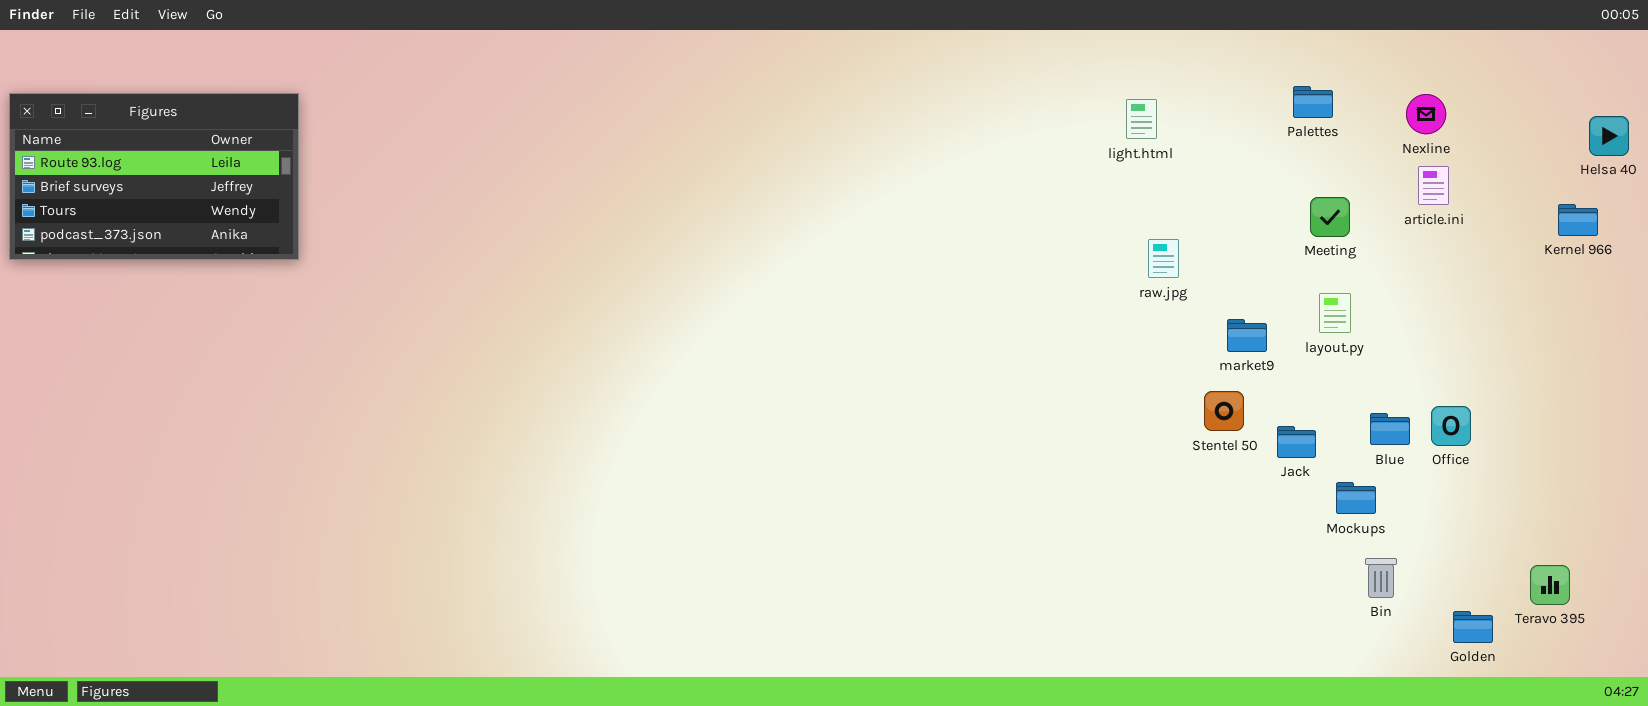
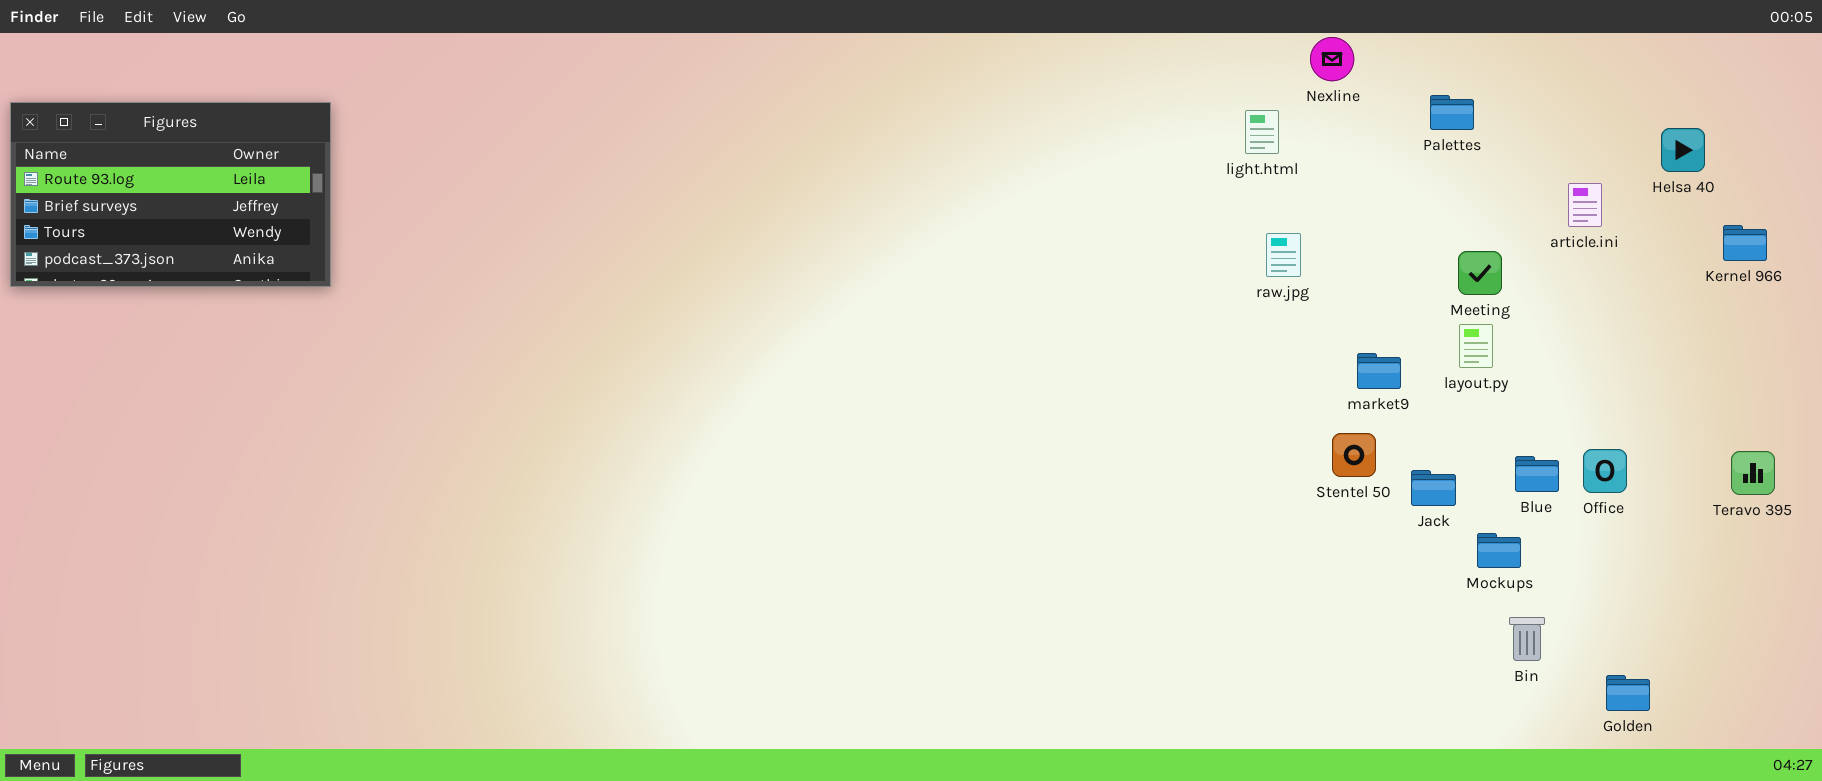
Nexline: [1406,94,1446,134] -> [1310,37,1354,81], moved
Helsa 40: [1589,116,1629,156] -> [1661,128,1705,172], moved
Meeting: [1310,197,1350,237] -> [1458,251,1502,295], moved
raw.jpg: [1148,239,1179,278] -> [1266,233,1301,277], moved
Teravo 395: [1530,565,1570,605] -> [1731,451,1775,495], moved

